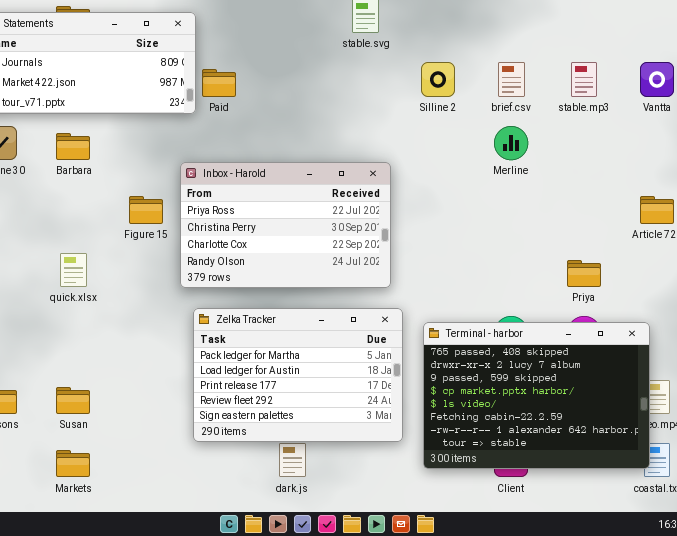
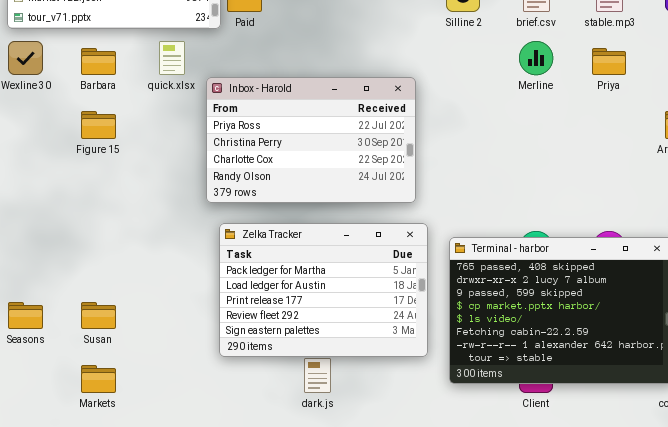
Figure 15: [129,196,163,224] -> [81,111,116,139], moved
quick.xlsx: [60,253,87,287] -> [159,41,185,75], moved
Priya: [567,260,601,287] -> [592,48,626,75], moved

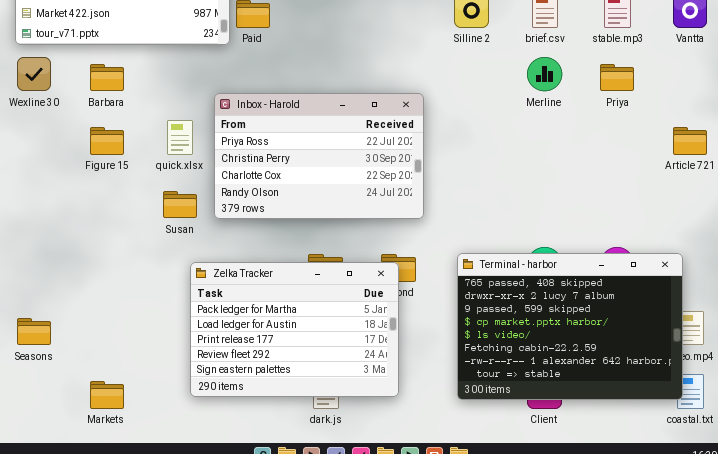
quick.xlsx: [159,41,185,75] -> [167,120,193,155], moved
Zelka Tracker: [219,223,428,357] -> [190,262,399,397], moved
Susan: [81,302,116,329] -> [163,191,197,218], moved

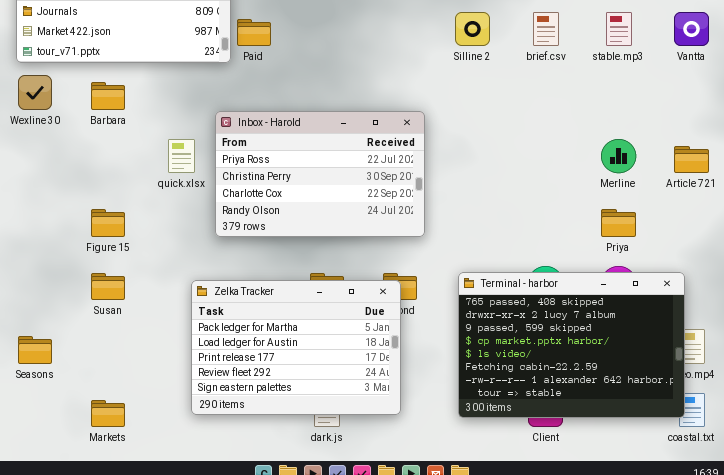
Merline: [527,57,562,91] -> [601,139,636,173], moved
Priya: [600,64,634,91] -> [601,209,636,237], moved
Figure 15: [90,127,124,155] -> [91,209,125,237], moved
Susan: [163,191,197,218] -> [91,273,125,300], moved

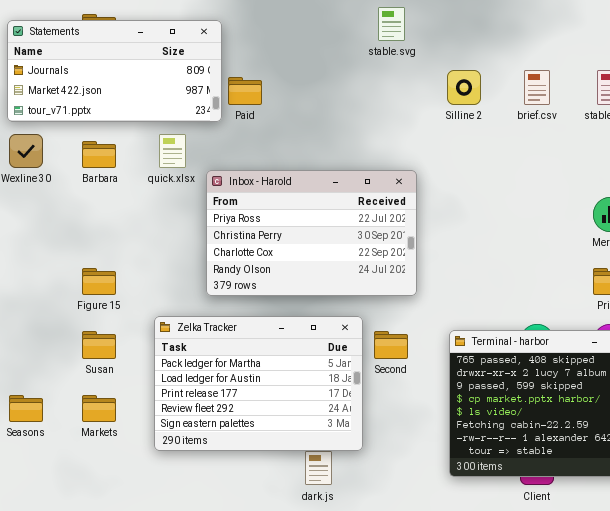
quick.xlsx: [168,139,195,173] -> [159,134,186,168], moved
Zelka Tracker: [191,280,401,415] -> [154,316,363,451], moved
Markets: [91,400,125,427] -> [82,395,116,422], moved

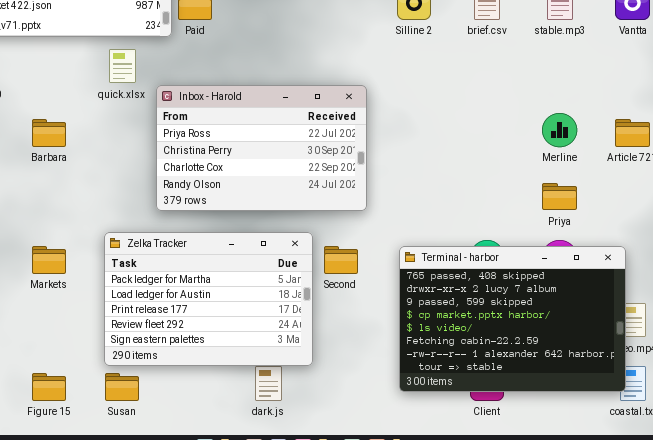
Barbara: [82,141,116,168] -> [32,119,66,147], moved
Figure 15: [82,268,116,295] -> [32,373,66,401], moved
Susan: [82,331,116,359] -> [105,373,139,401], moved
Markets: [82,395,116,422] -> [32,246,66,274], moved

